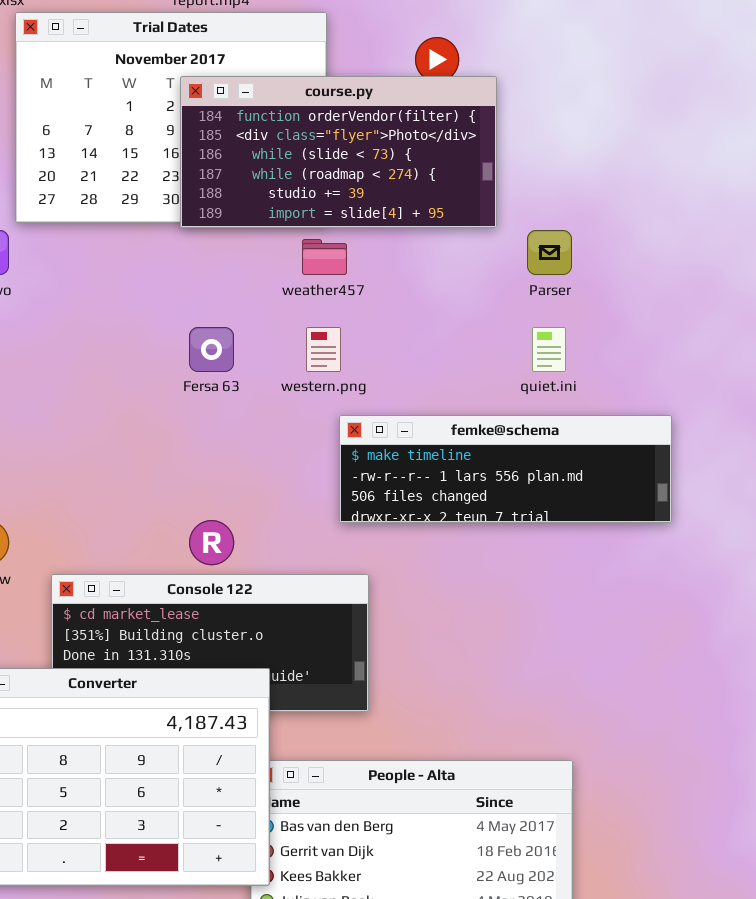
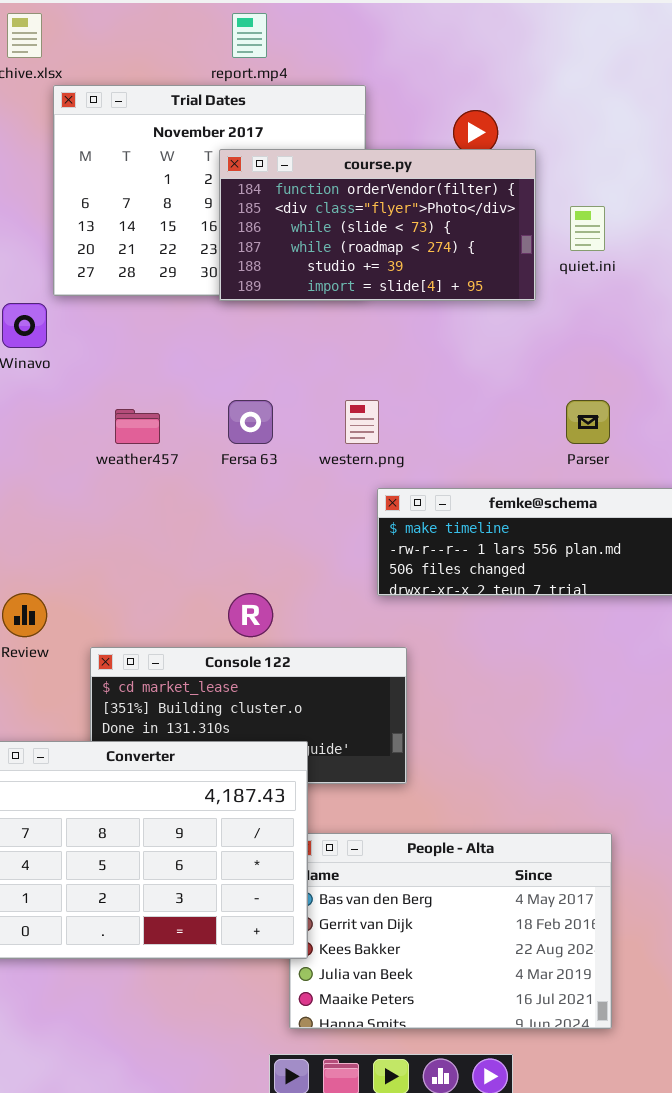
Parser: [527,230,572,275] -> [566,400,610,444], moved
weather457: [302,239,347,275] -> [115,409,160,444], moved
quiet.ini: [532,327,566,372] -> [570,206,605,251], moved

